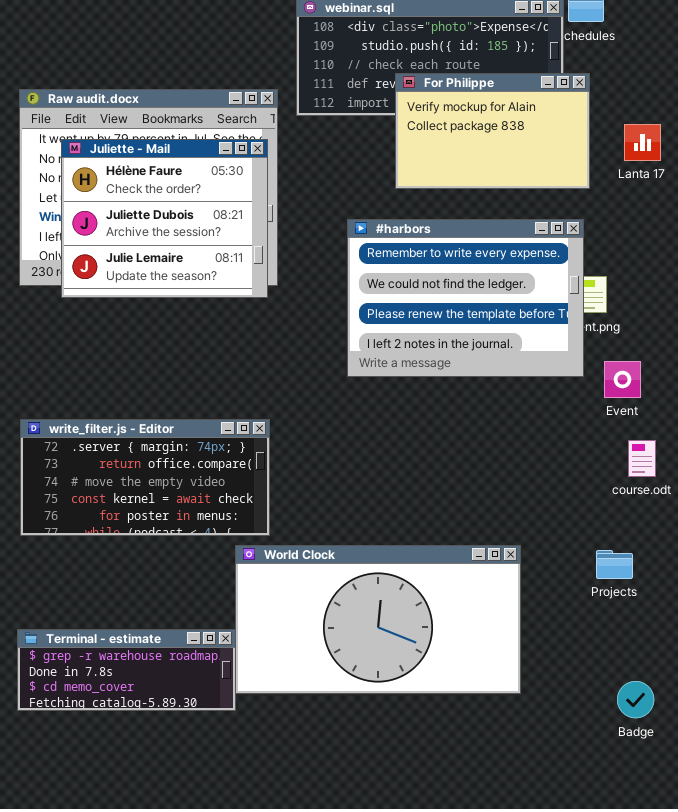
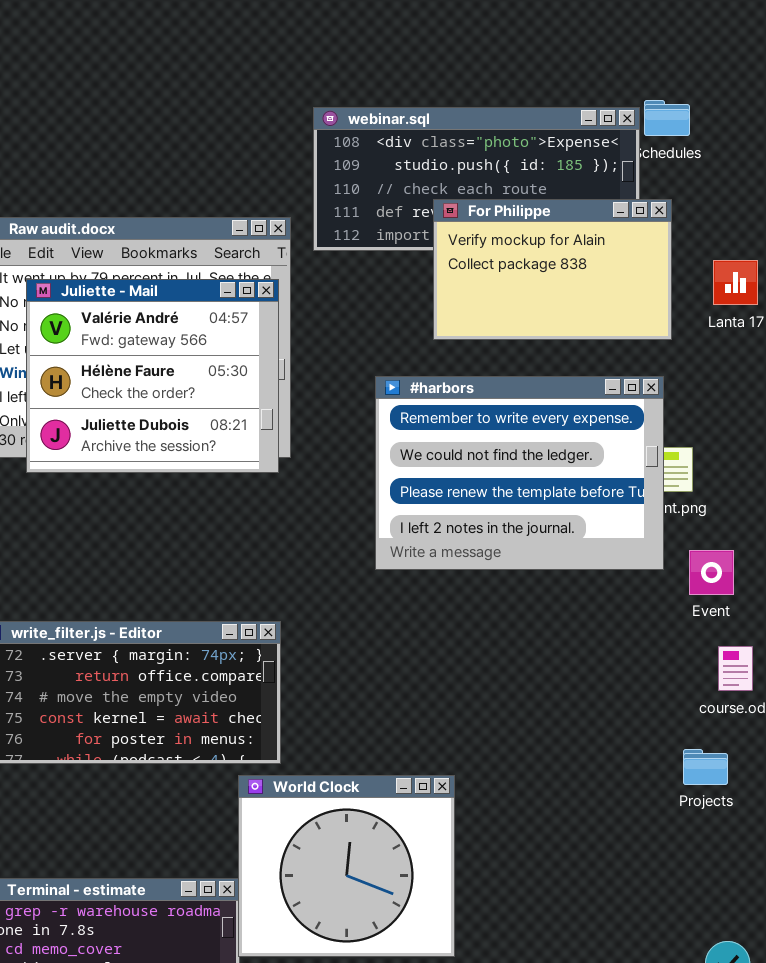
Juliette - Mail: [61,139,268,298] -> [26,279,279,473], scrolled up 1 row
World Clock: [235,545,521,694] -> [238,775,455,957], resized
Projects: [596,550,633,579] -> [683,749,728,785], moved

